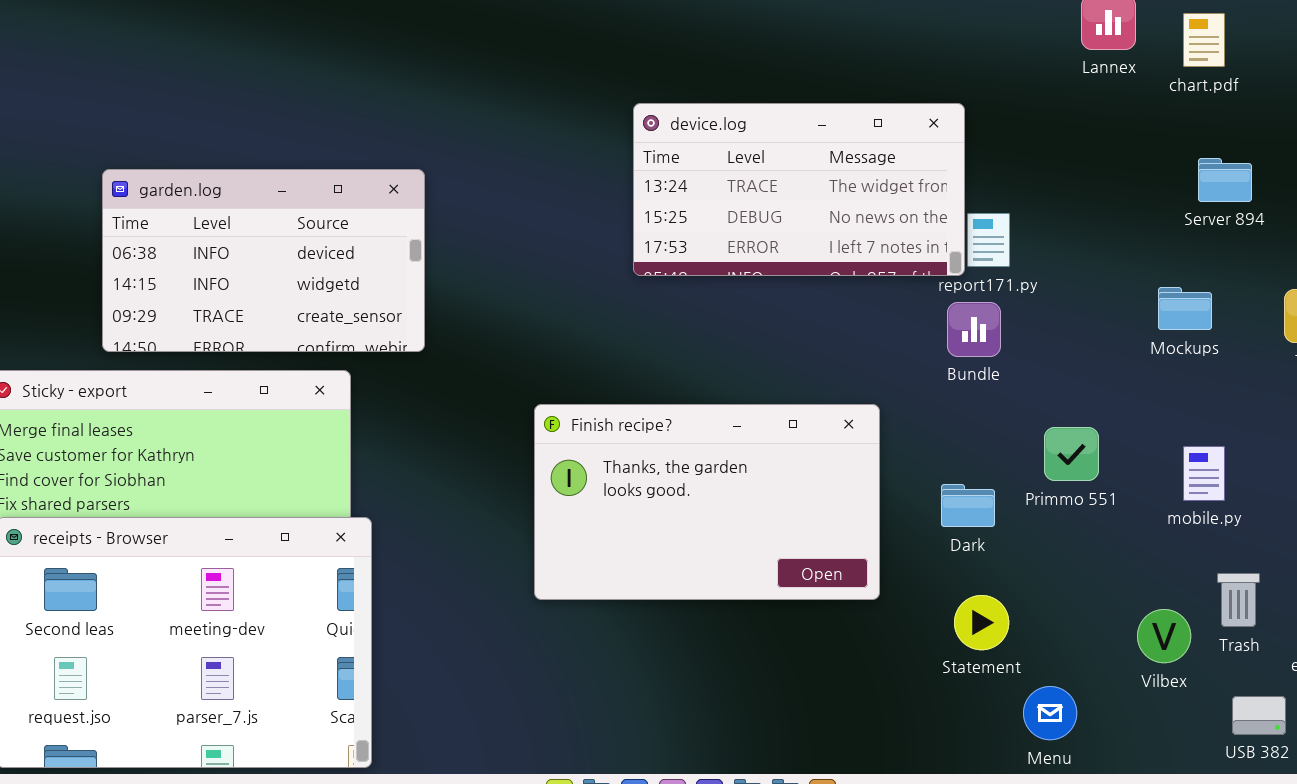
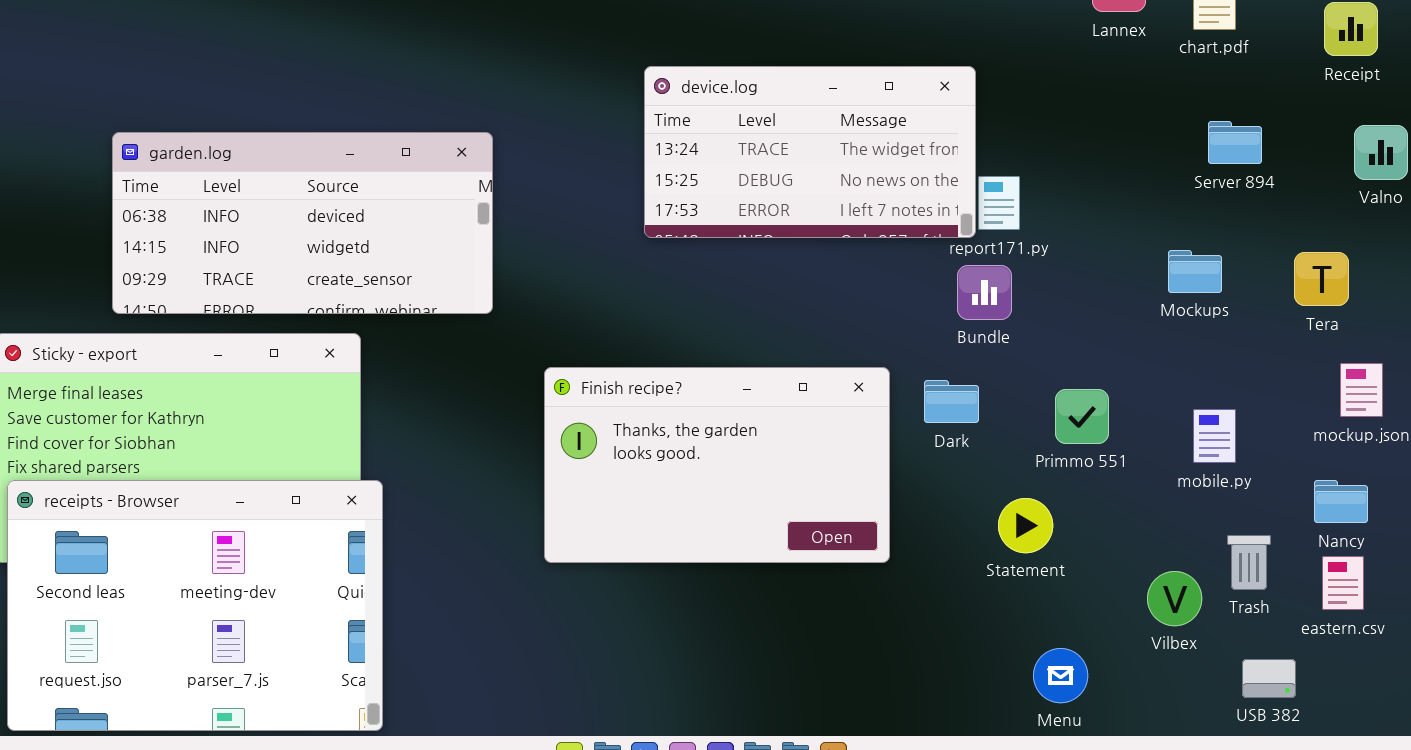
garden.log: [102,169,425,352] -> [112,132,493,314], resized
Dark: [941,484,995,527] -> [924,380,979,423], moved
Statement: [954,595,1009,650] -> [998,498,1053,553], moved

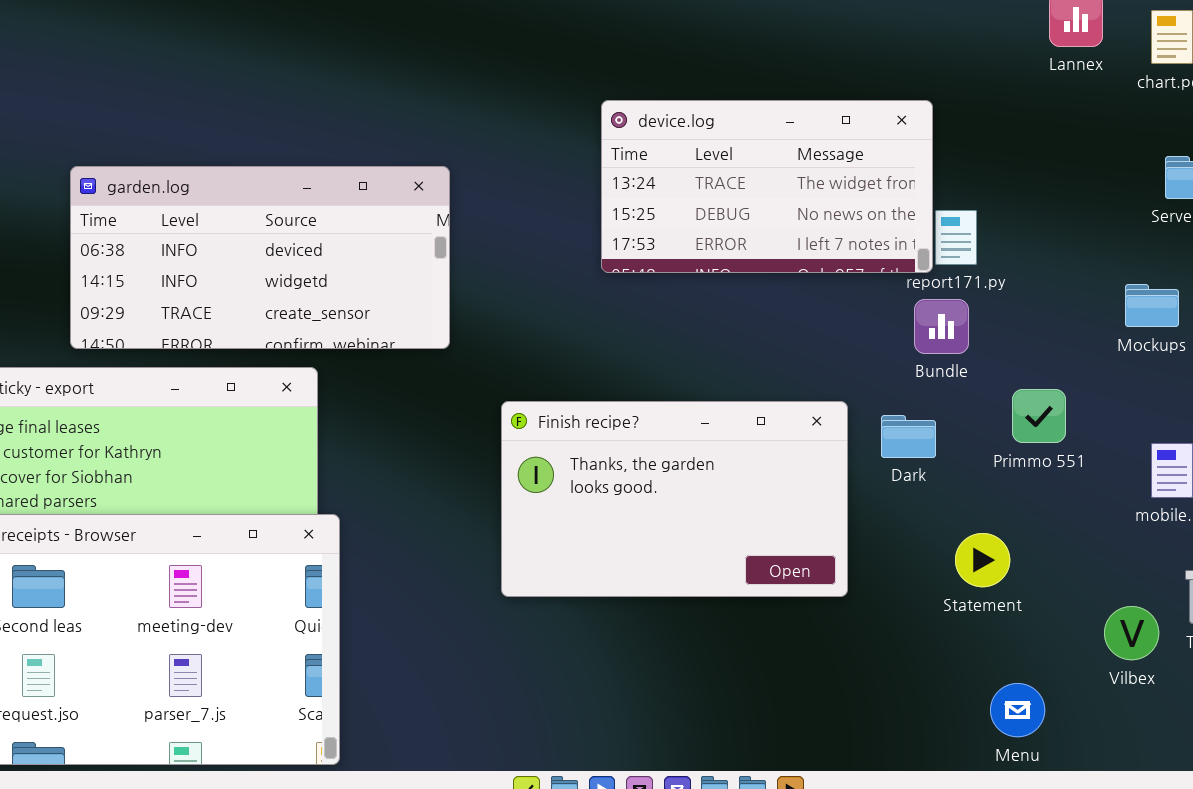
Primmo 551: [1055,389,1109,444] -> [1012,389,1066,443], moved

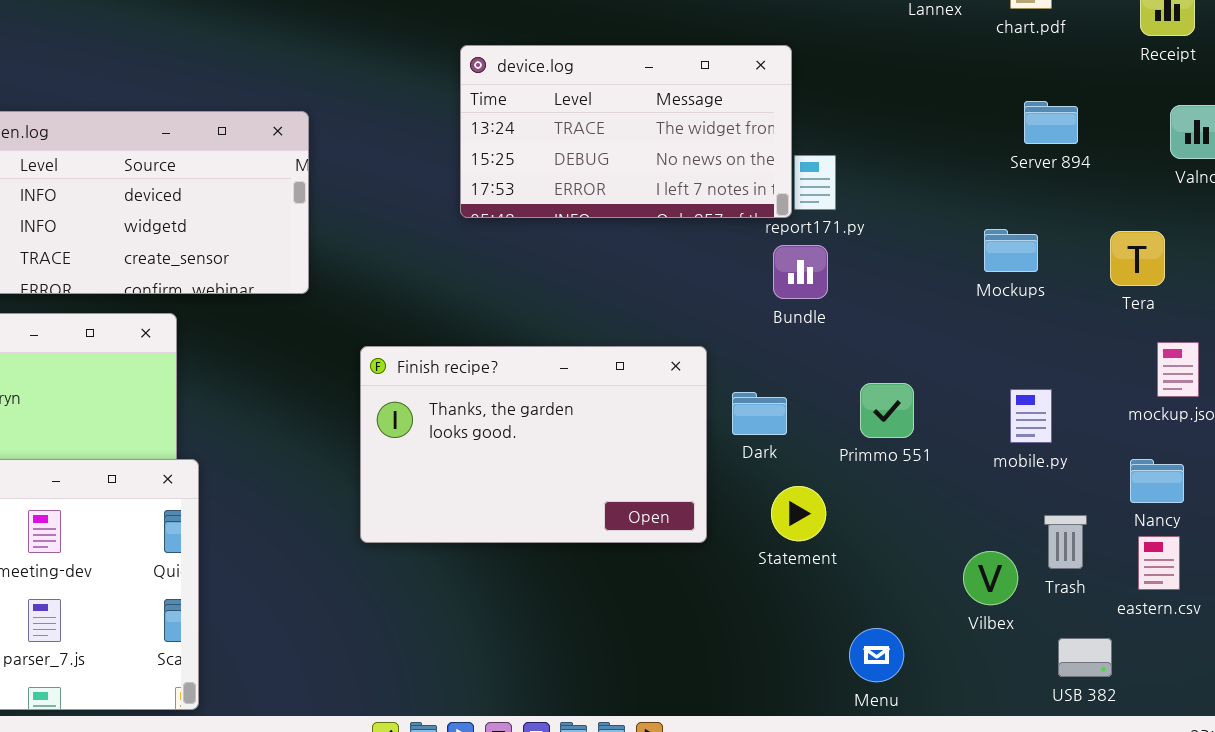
Primmo 551: [1012,389,1066,443] -> [860,383,914,438], moved
Dark: [881,415,936,458] -> [732,392,787,435], moved
Statement: [955,533,1010,587] -> [771,486,826,541], moved

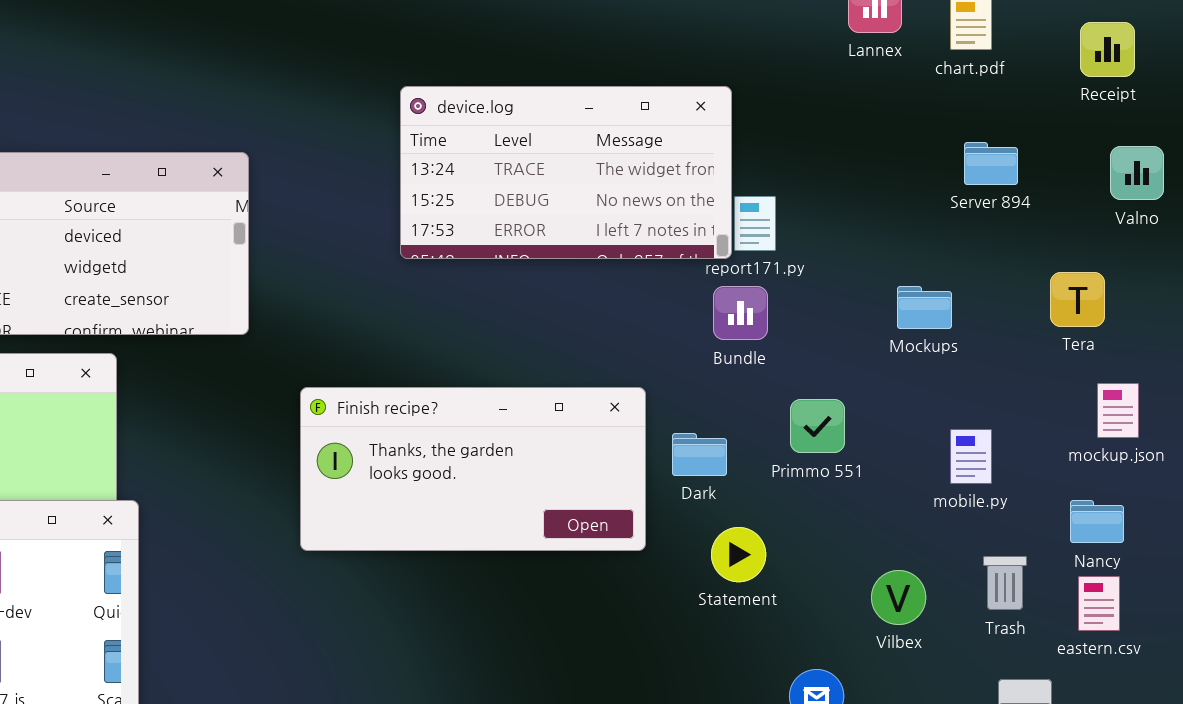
Mockups: [984,229,1038,272] -> [897,286,952,329], moved
Finish recipe?: [360,346,707,543] -> [300,387,646,551], resized
Primmo 551: [860,383,914,438] -> [790,399,845,453], moved
Vilbex: [963,551,1018,605] -> [871,570,926,625], moved

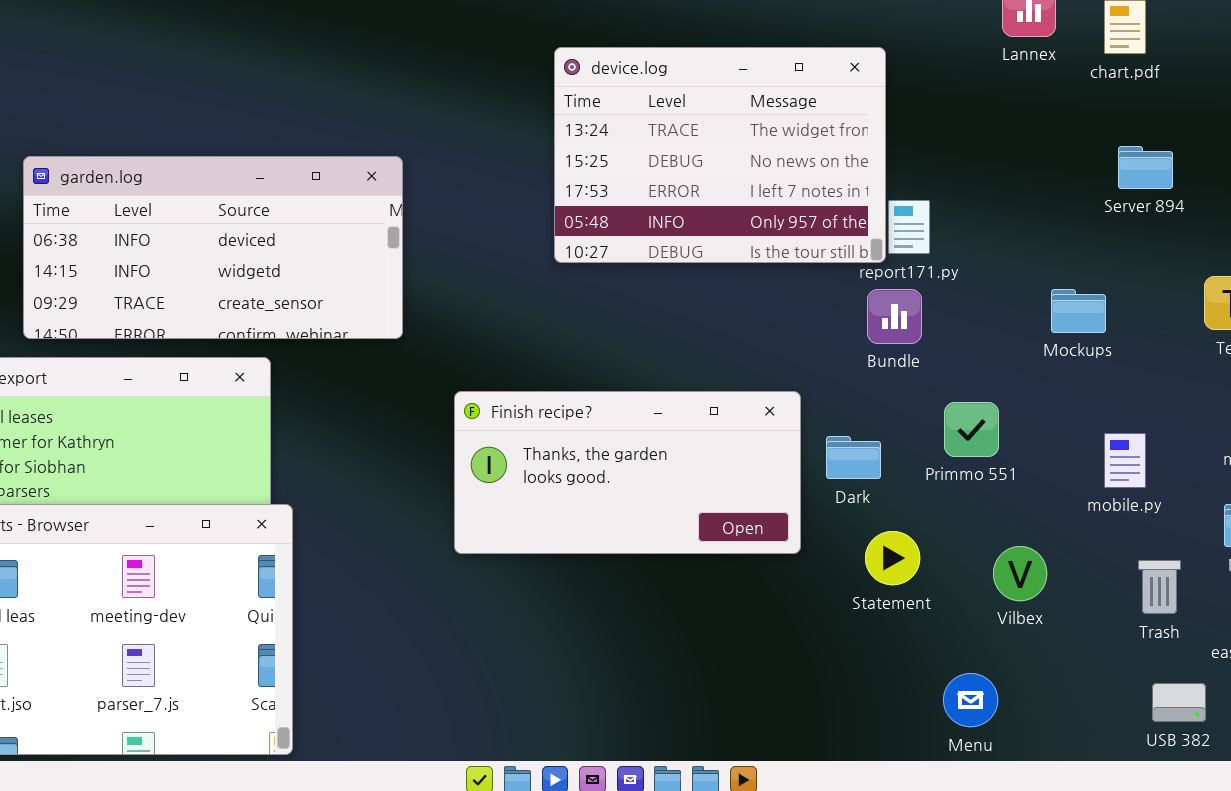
device.log: [400,86,732,259] -> [554,47,886,263], resized
Vilbex: [871,570,926,625] -> [993,546,1047,601], moved

